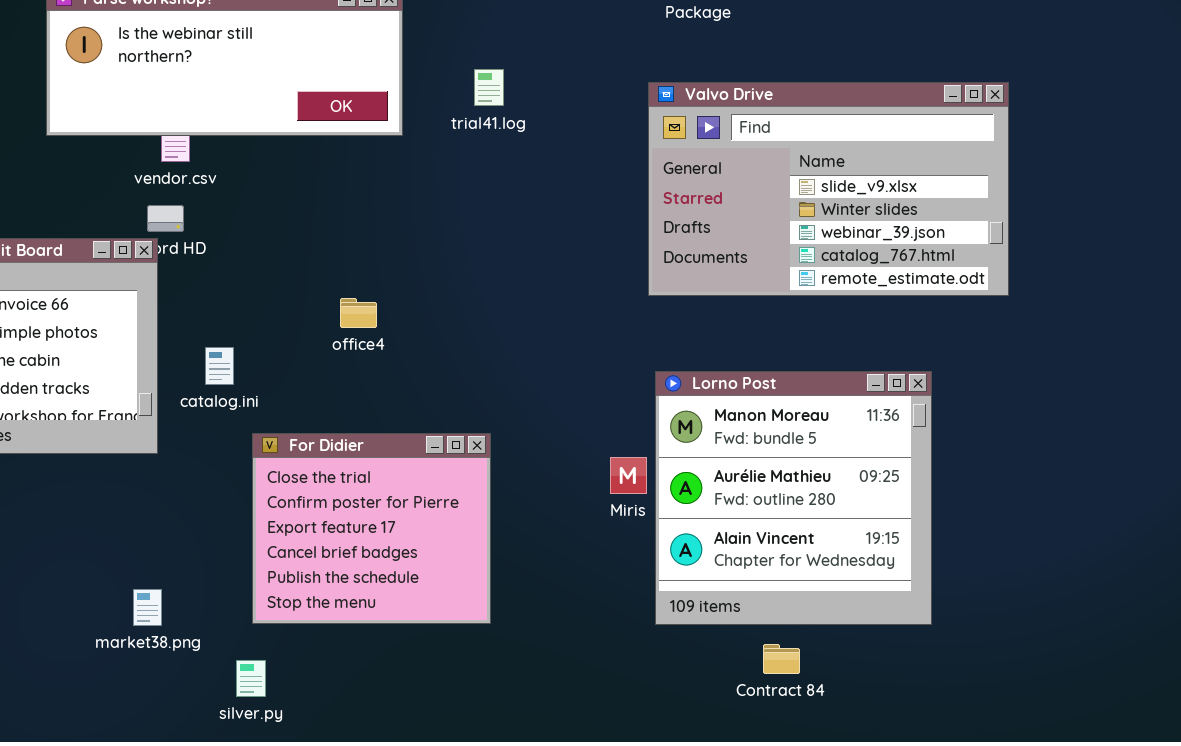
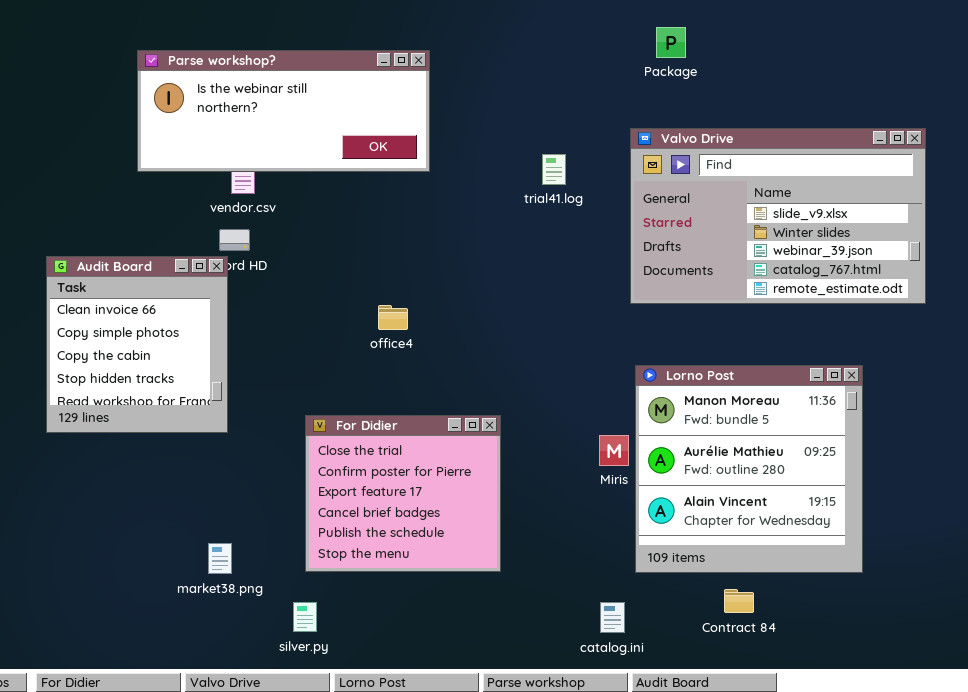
trial41.log: [474,69,504,106] -> [542,154,566,185], moved
catalog.ini: [205,347,234,385] -> [600,602,625,633], moved

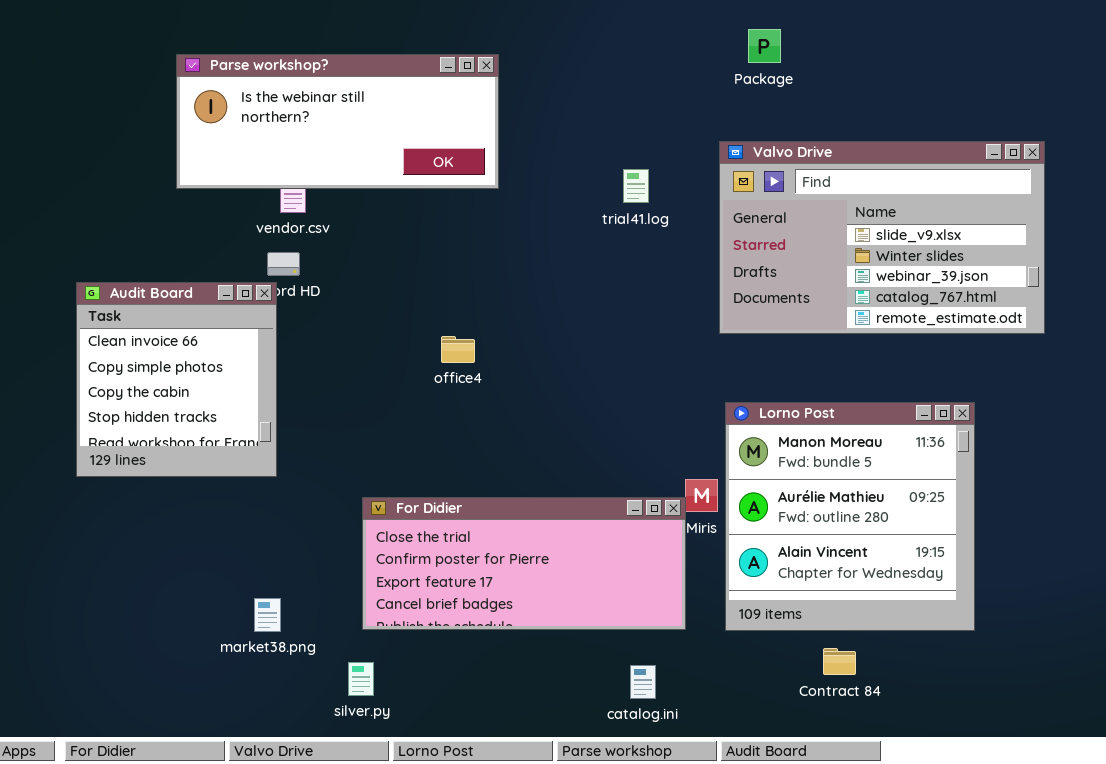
For Didier: [305,415,501,572] -> [362,497,686,630], resized
catalog.ini: [600,602,625,633] -> [630,665,656,699], moved

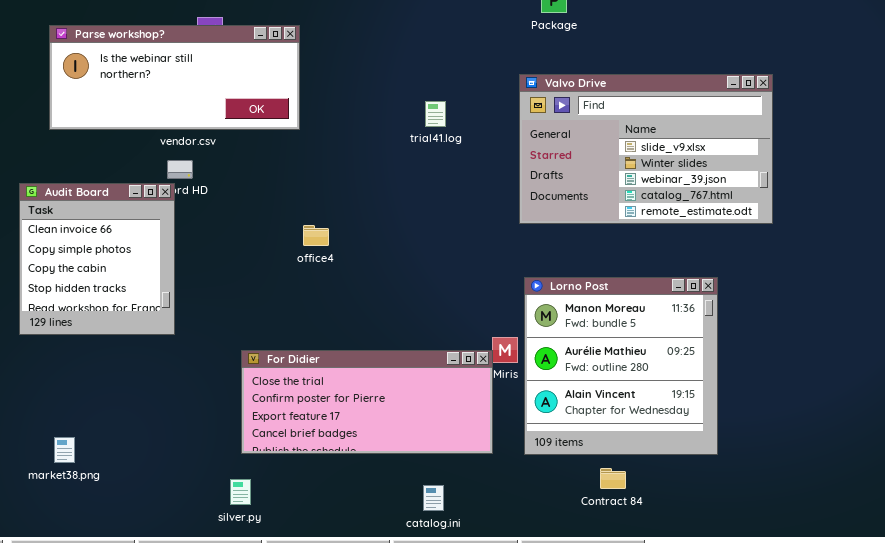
Parse workshop?: [176,54,499,189] -> [49,25,300,130], moved
trial41.log: [623,169,649,203] -> [425,101,446,127], moved
market38.png: [254,598,281,632] -> [54,437,75,463], moved
catalog.ini: [630,665,656,699] -> [423,485,444,511], moved

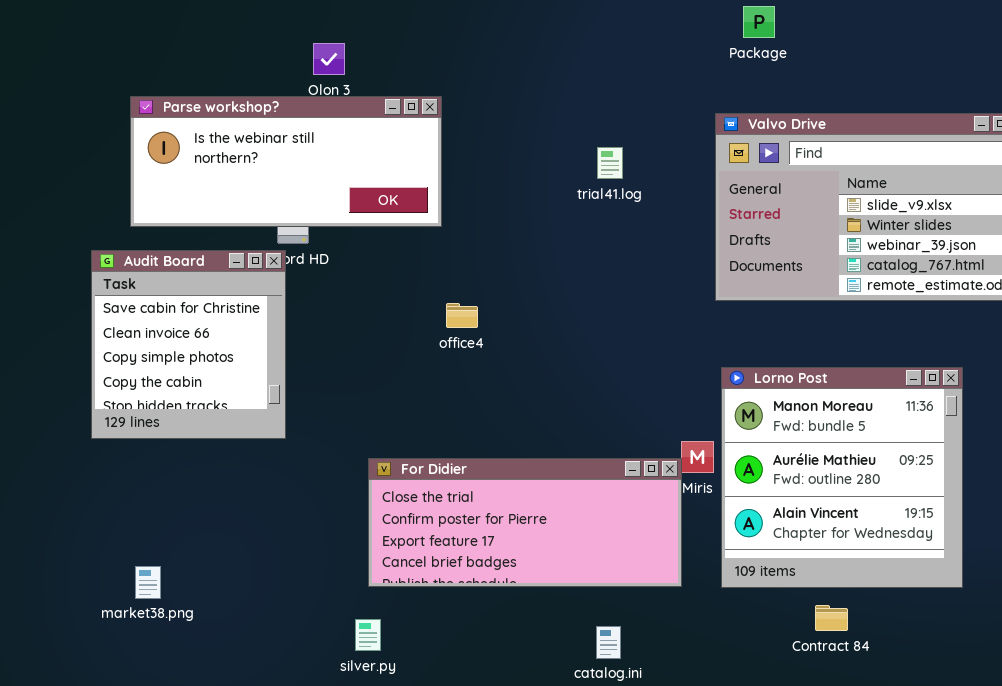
Parse workshop?: [49,25,300,130] -> [130,96,442,227], moved
Audit Board: [19,183,175,335] -> [91,250,286,439], scrolled up 1 row

